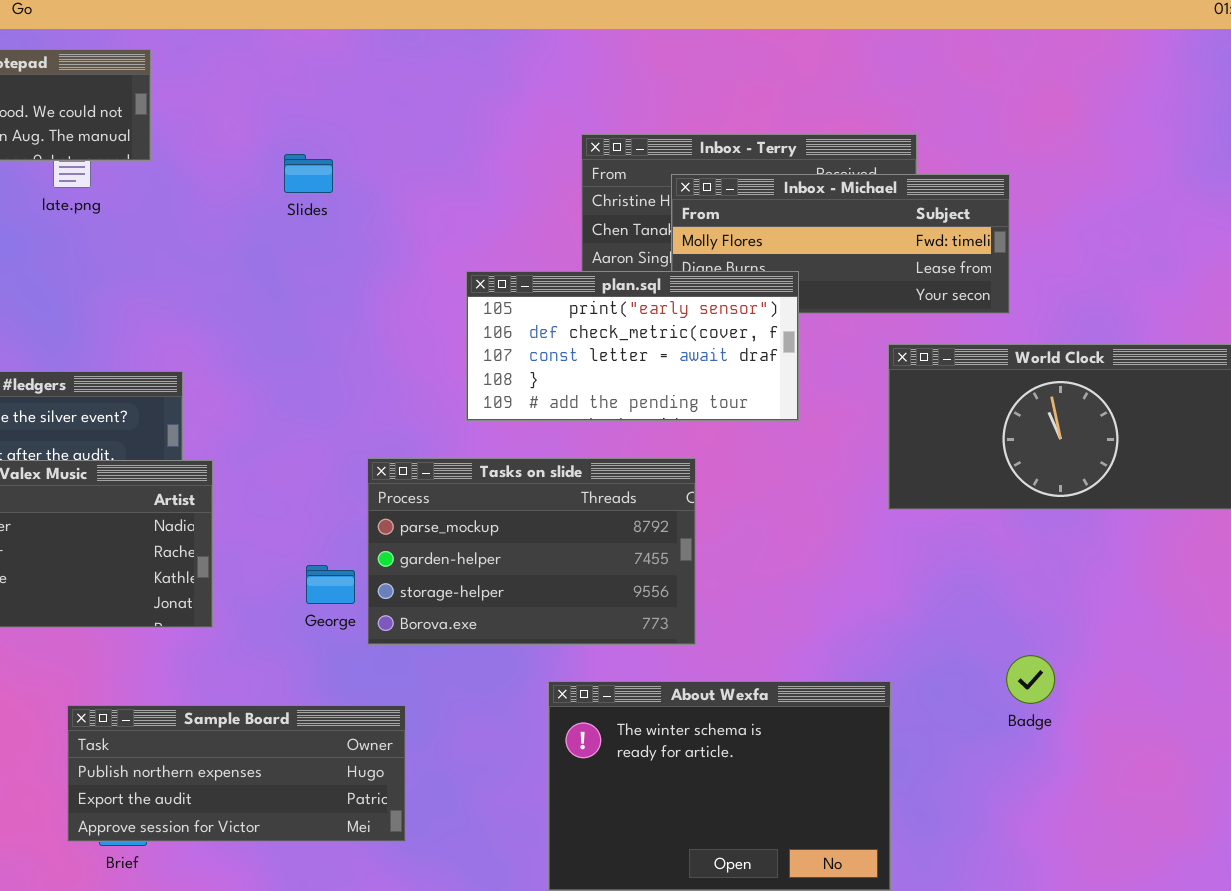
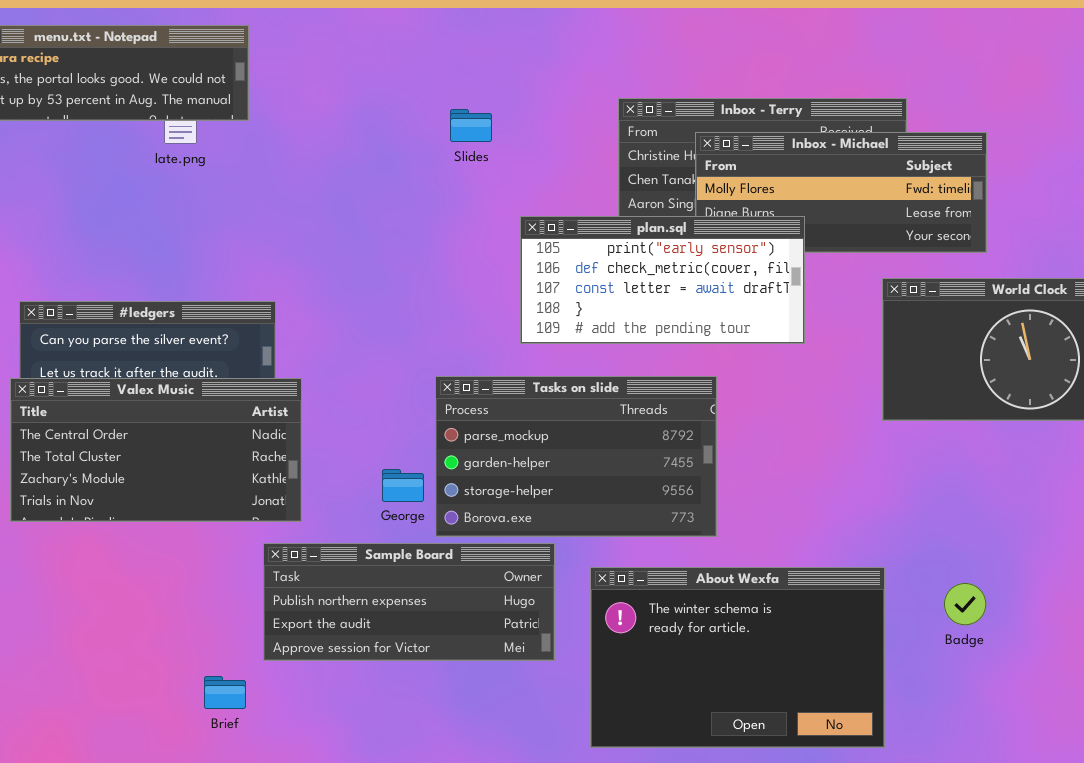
Slides: [284,154,333,193] -> [450,109,492,142], moved
Badge: [1006,655,1055,704] -> [944,583,986,625], moved
Sample Board: [67,705,406,842] -> [263,543,555,661], moved

